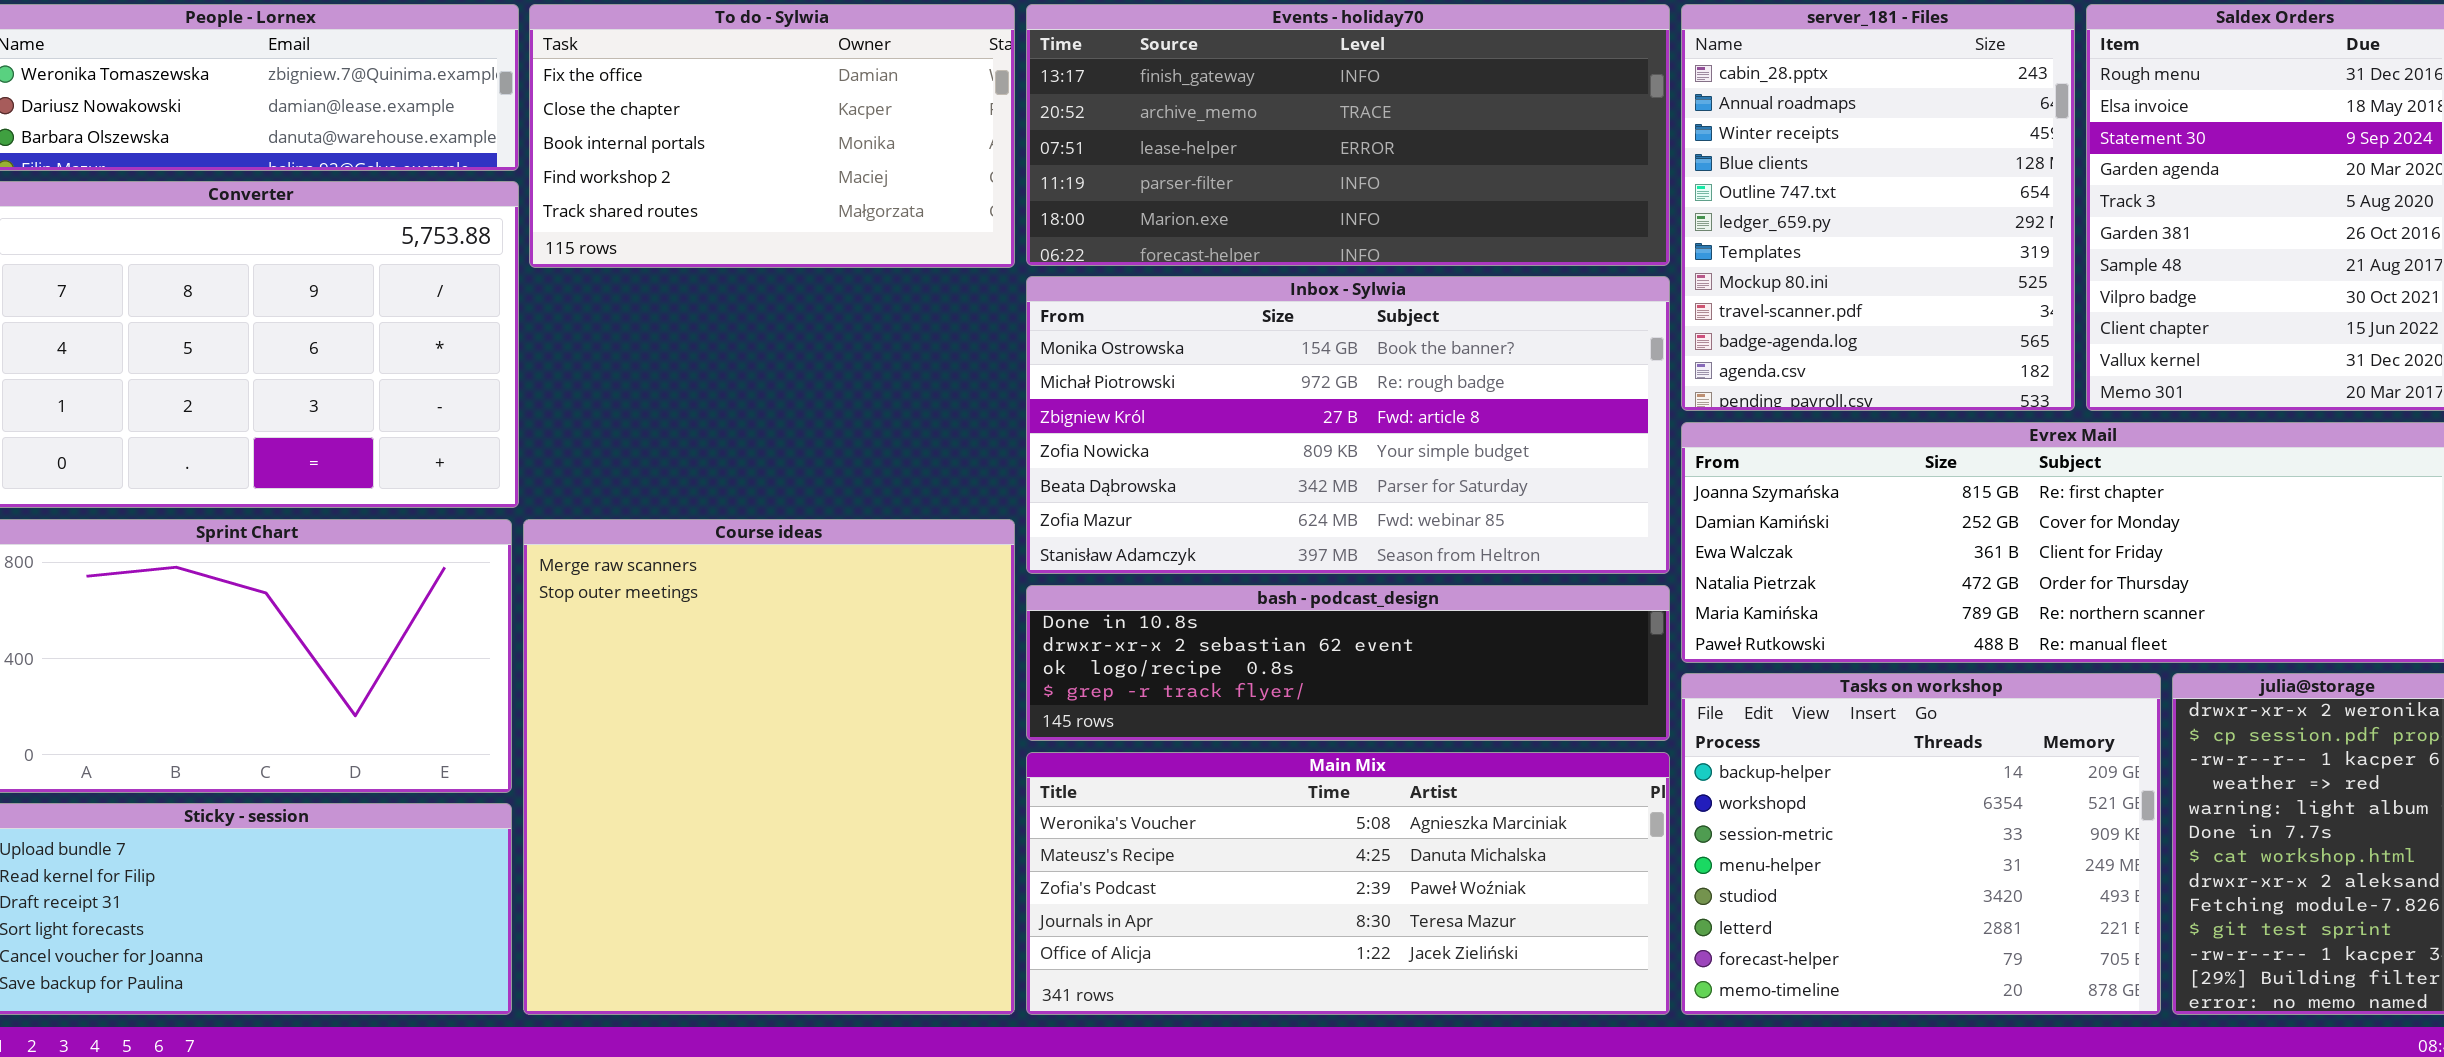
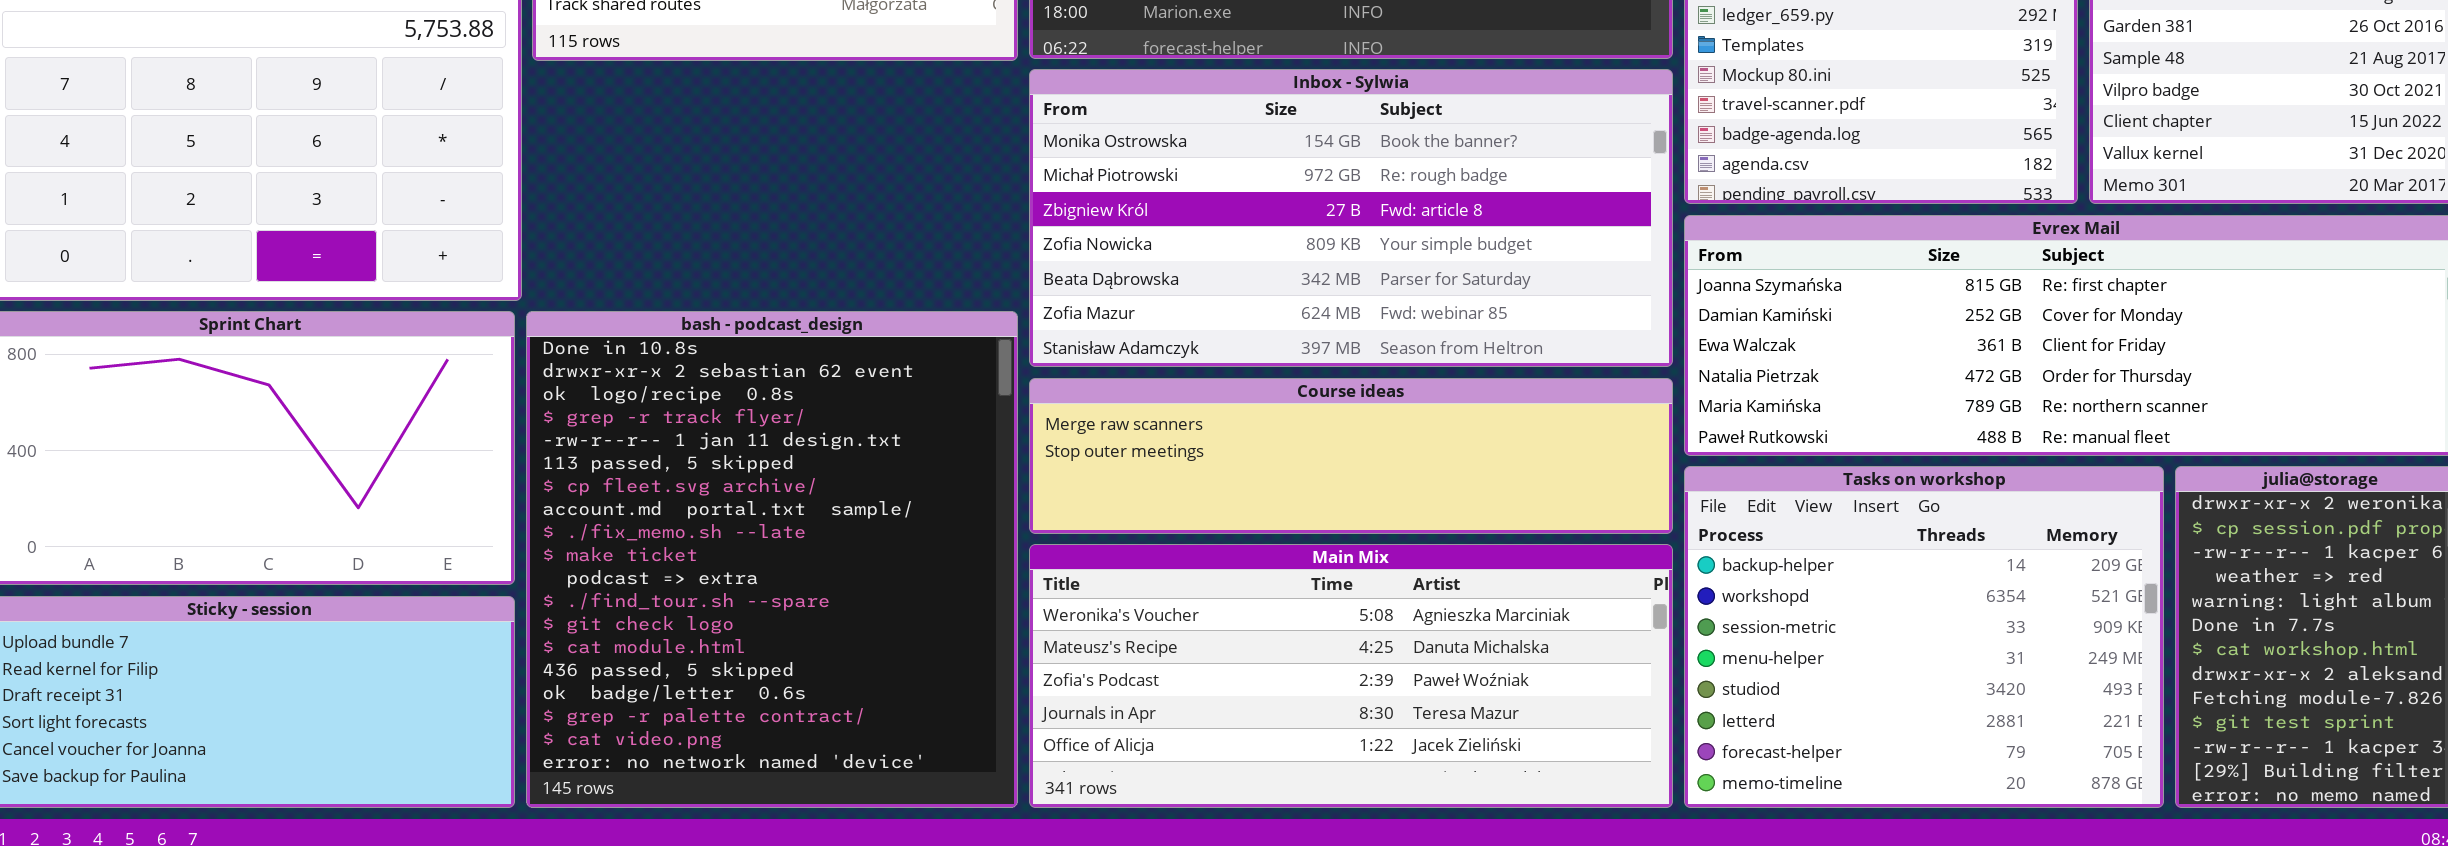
Course ideas: [523,519,1015,1015] -> [1029,378,1673,534], moved, resized
bash - podcast_design: [1026,585,1670,741] -> [526,311,1018,808], moved, resized

